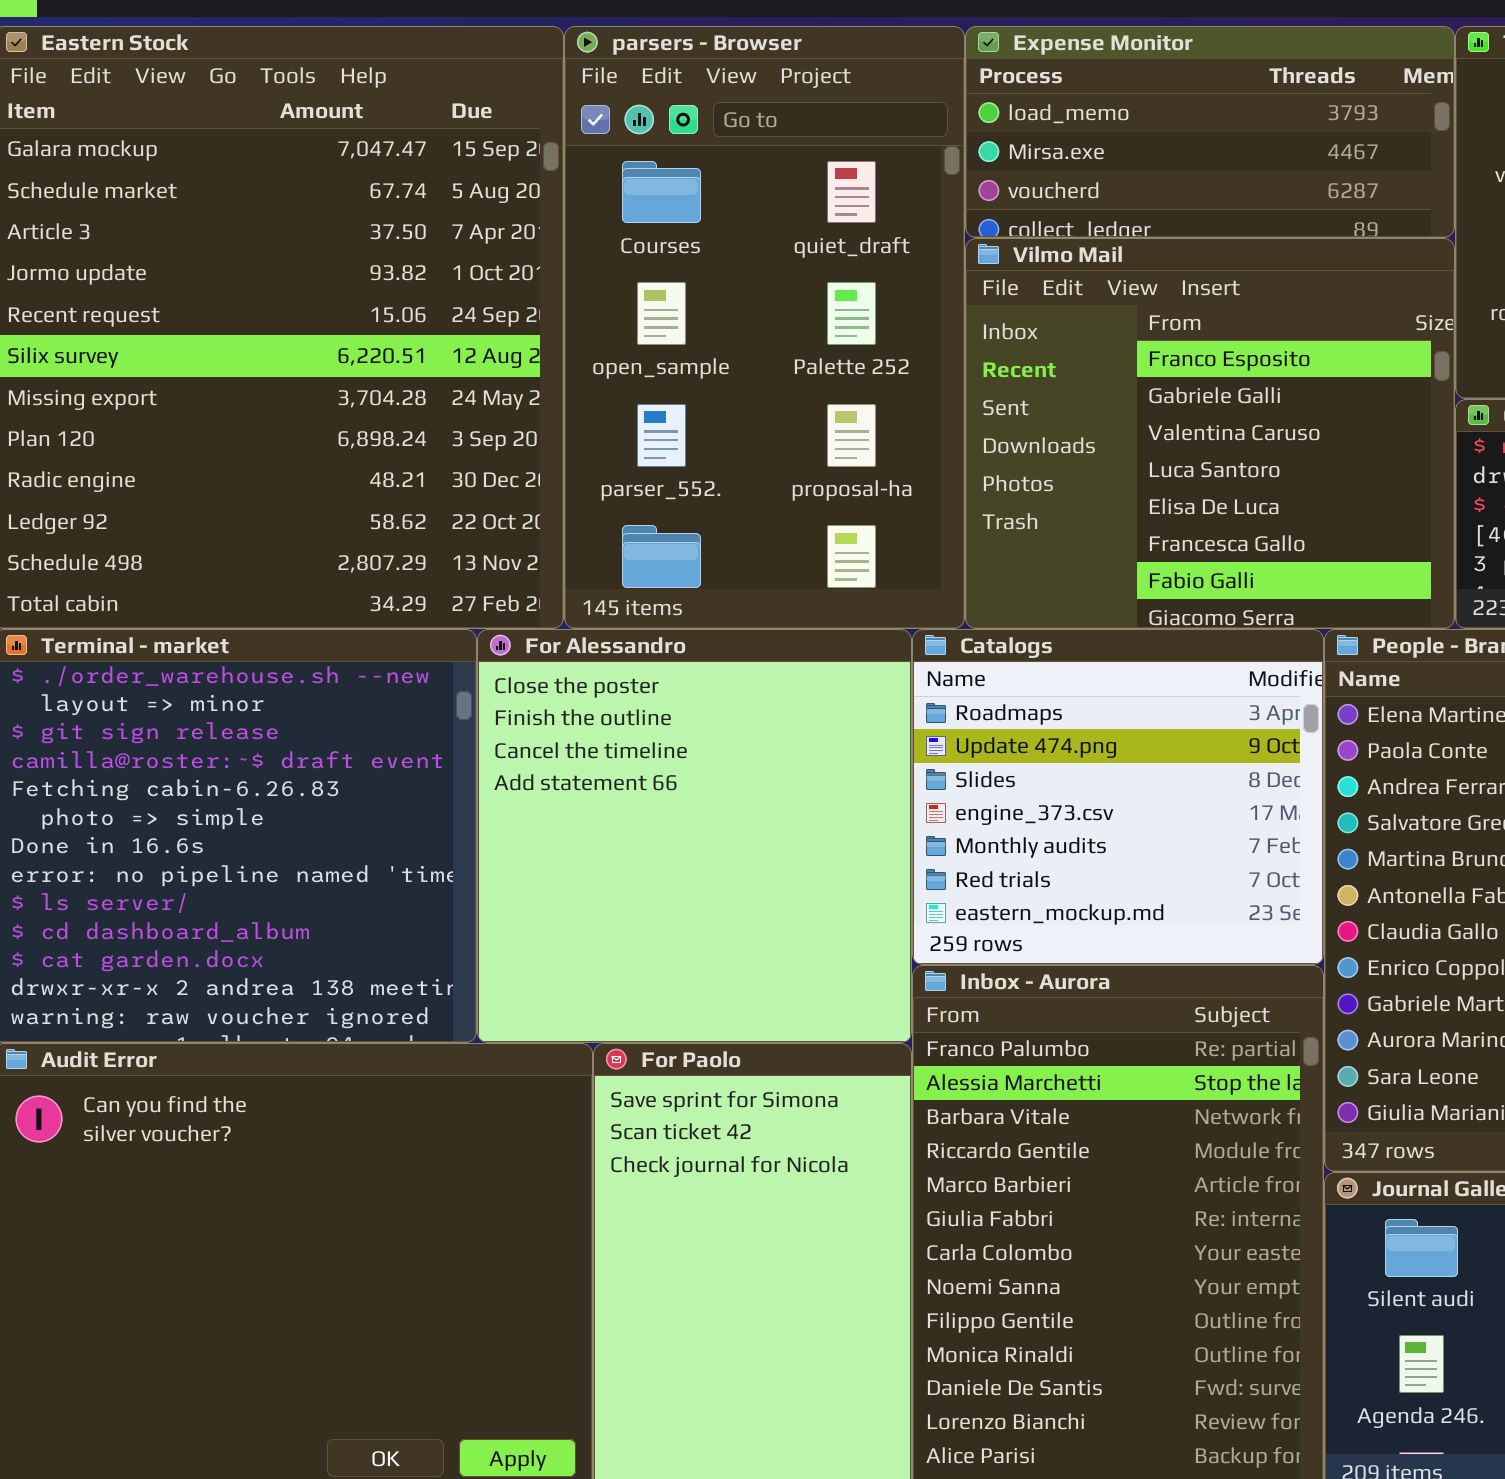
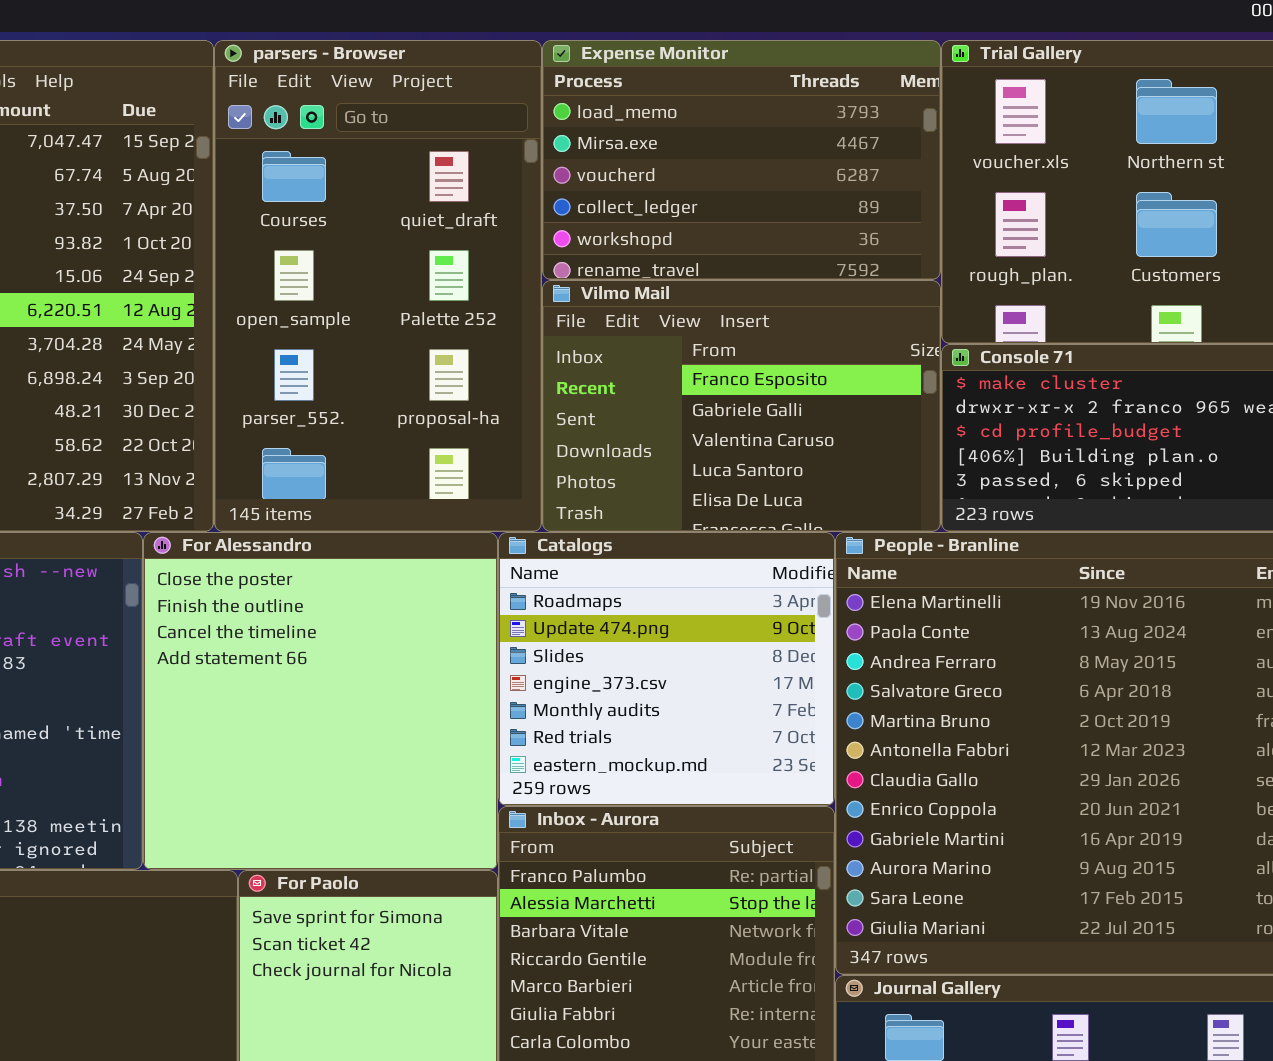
Expense Monitor: [965,26,1455,238] -> [542,40,941,280], resized
Vilmo Mail: [965,238,1455,629] -> [542,280,941,532], resized

